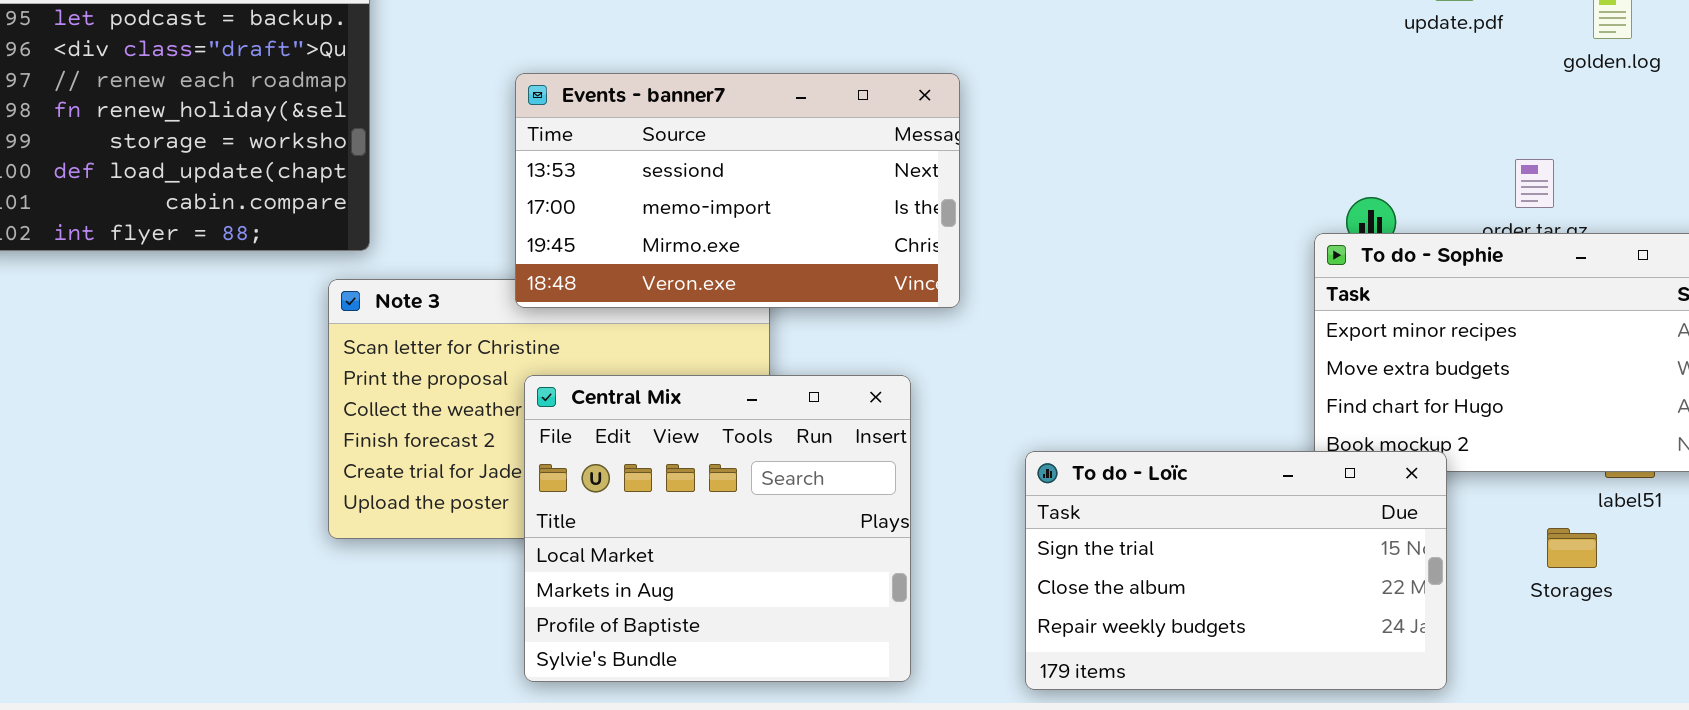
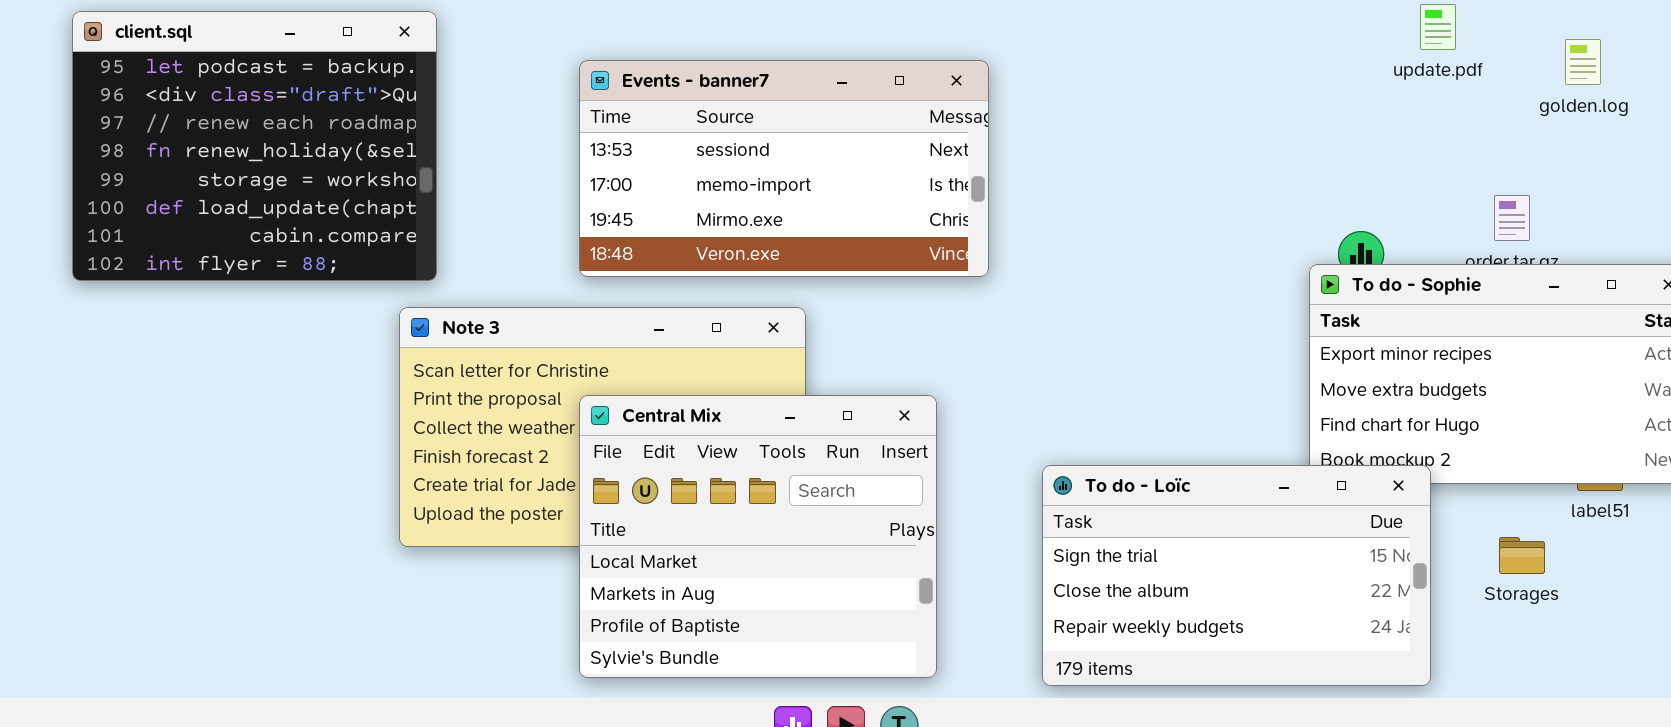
Events - banner7: [515,73,960,308] -> [579,60,989,277], moved
Storages: [1547,528,1597,568] -> [1499,537,1545,574], moved

